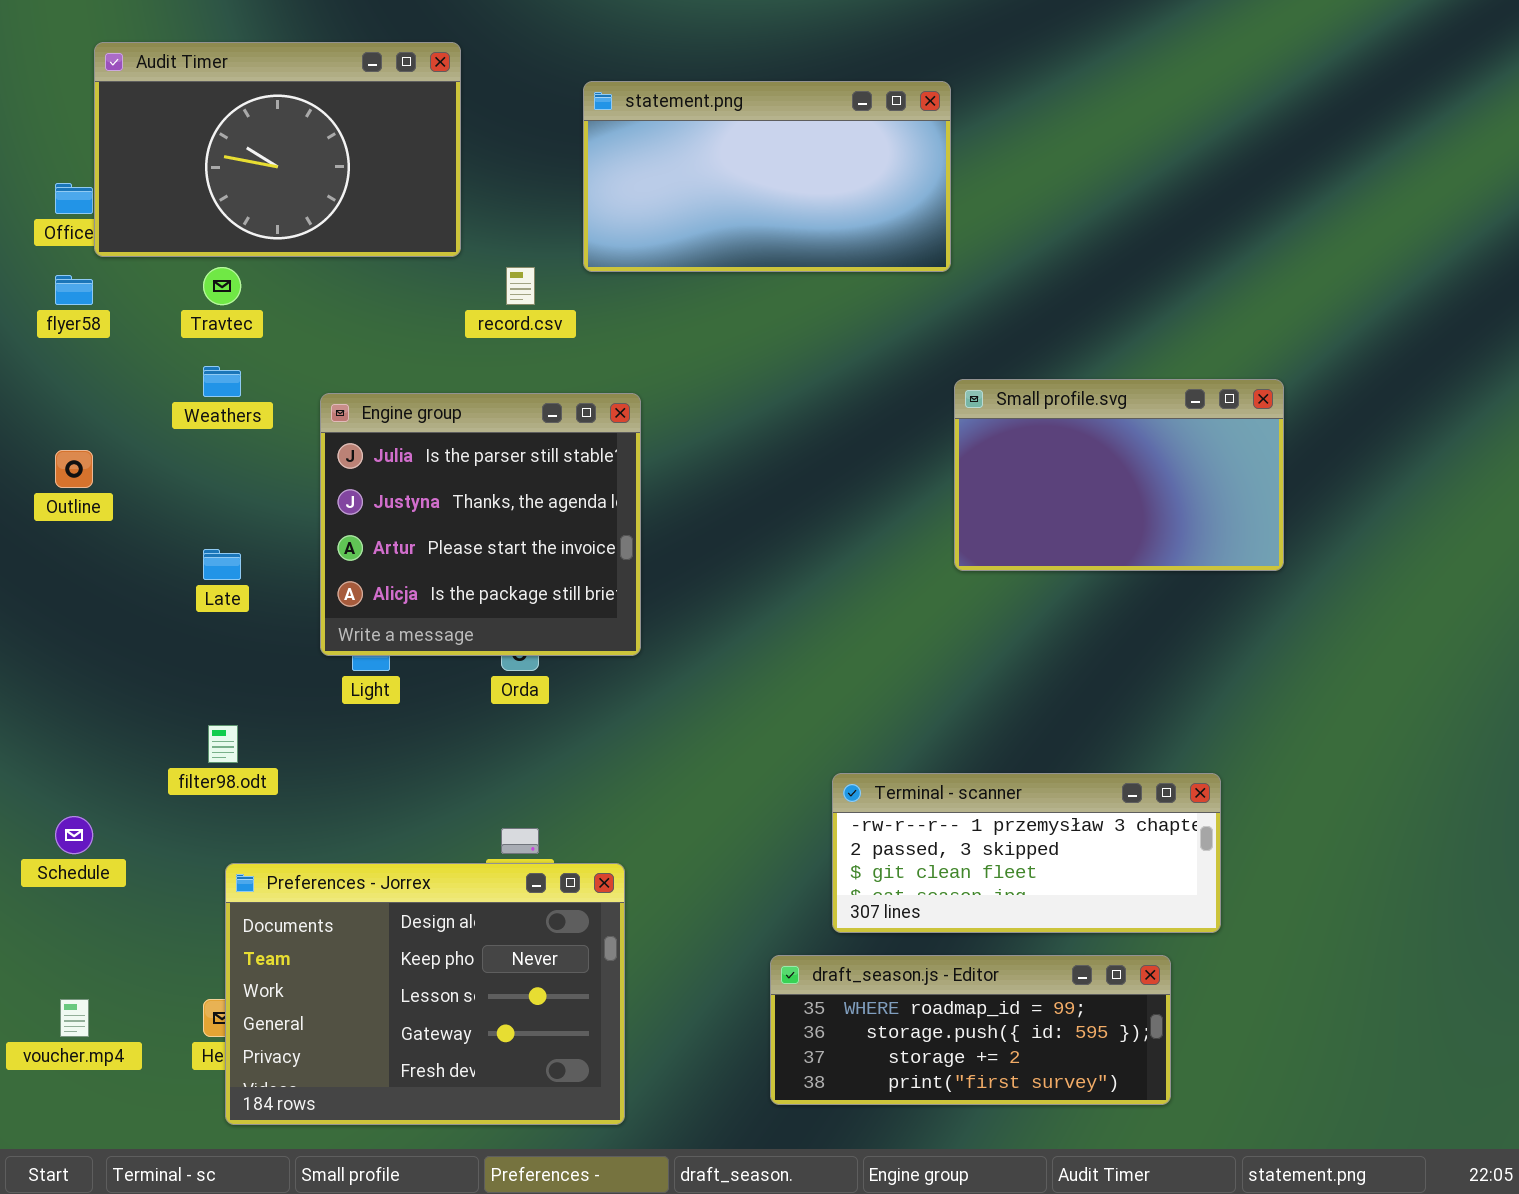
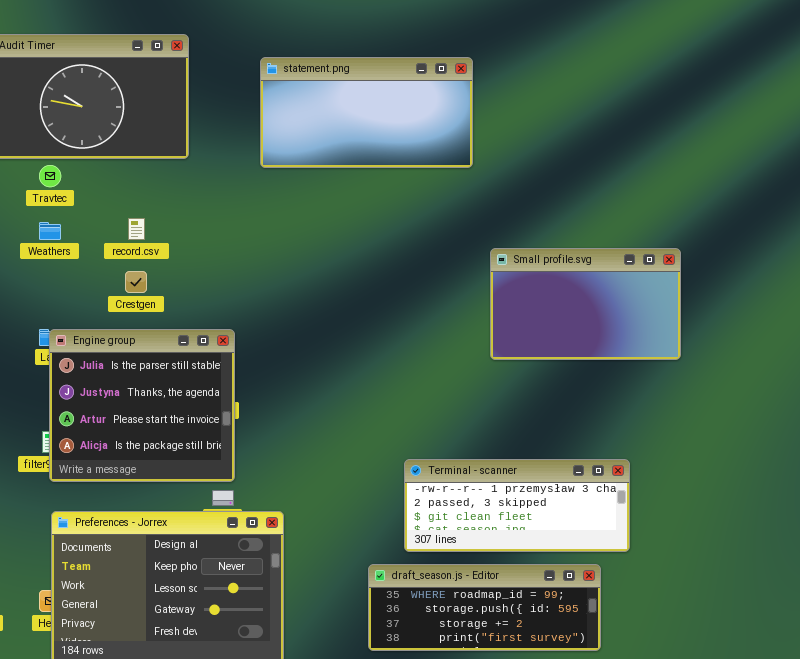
record.csv: [506,267,535,305] -> [128,218,145,240], moved
Small profile.svg: [954,379,1284,571] -> [490,248,681,360], moved
Engine group: [320,393,641,656] -> [49,329,235,482], moved

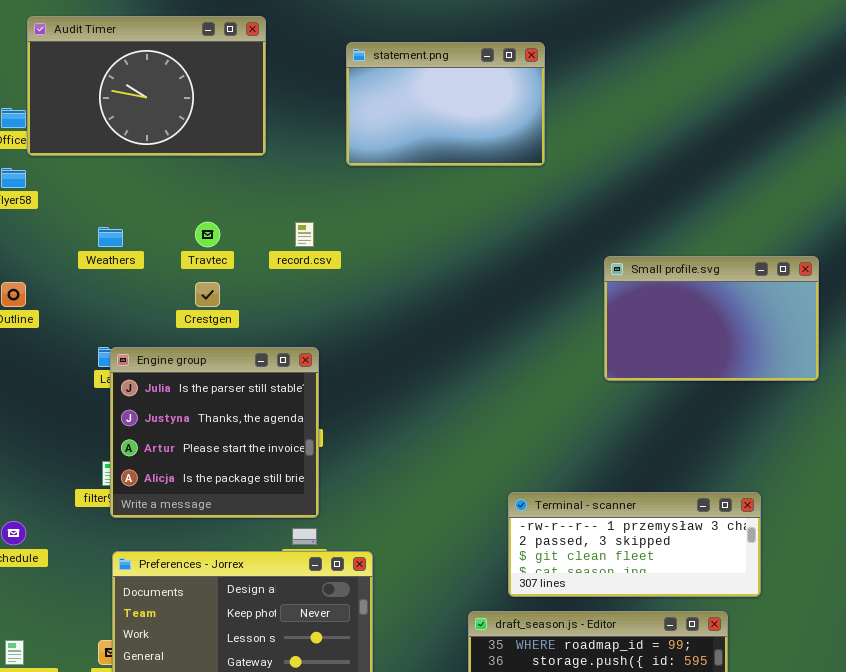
statement.png: [260,57,473,168] -> [346,42,545,166], resized
Travtec: [39,165,61,187] -> [195,222,220,247], moved
record.csv: [128,218,145,240] -> [295,222,314,247], moved

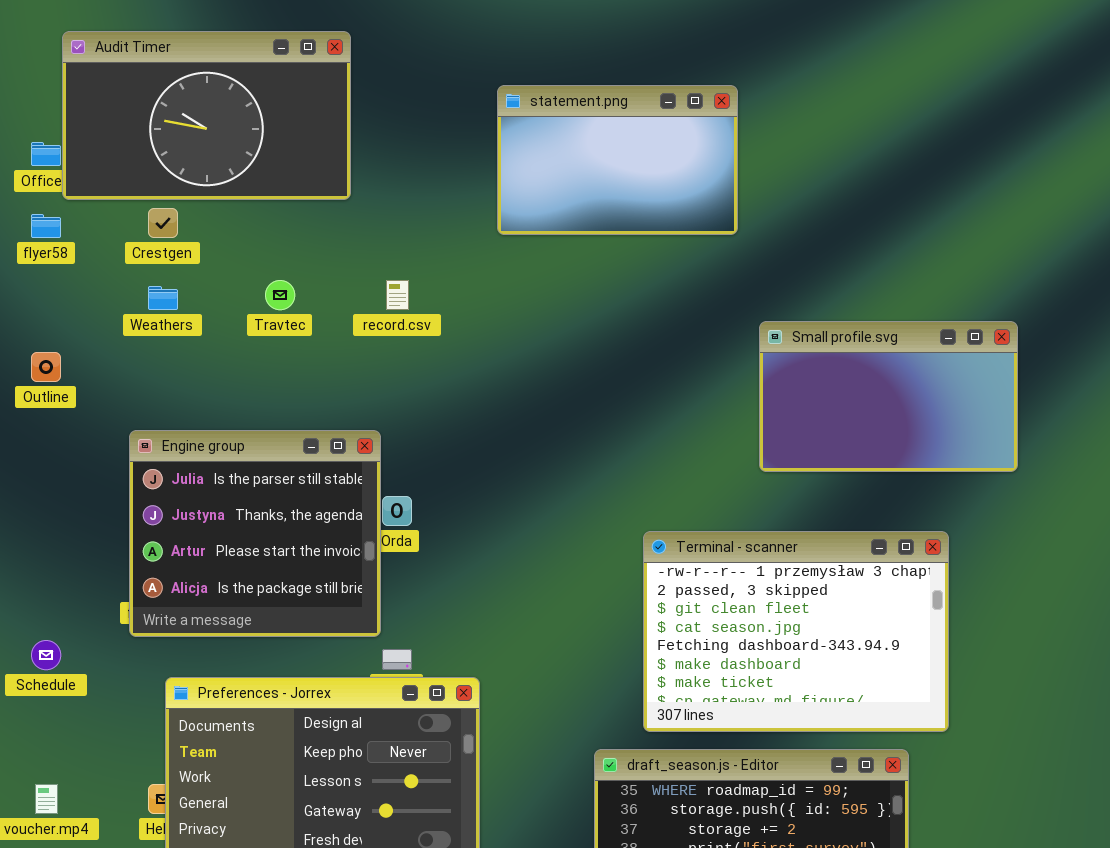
statement.png: [346,42,545,166] -> [497,85,738,235], moved
Crestgen: [195,282,220,307] -> [148,208,178,238], moved
Engine group: [110,347,319,518] -> [129,430,381,637], moved
Terminal - scanner: [508,492,761,597] -> [643,531,949,732], resized

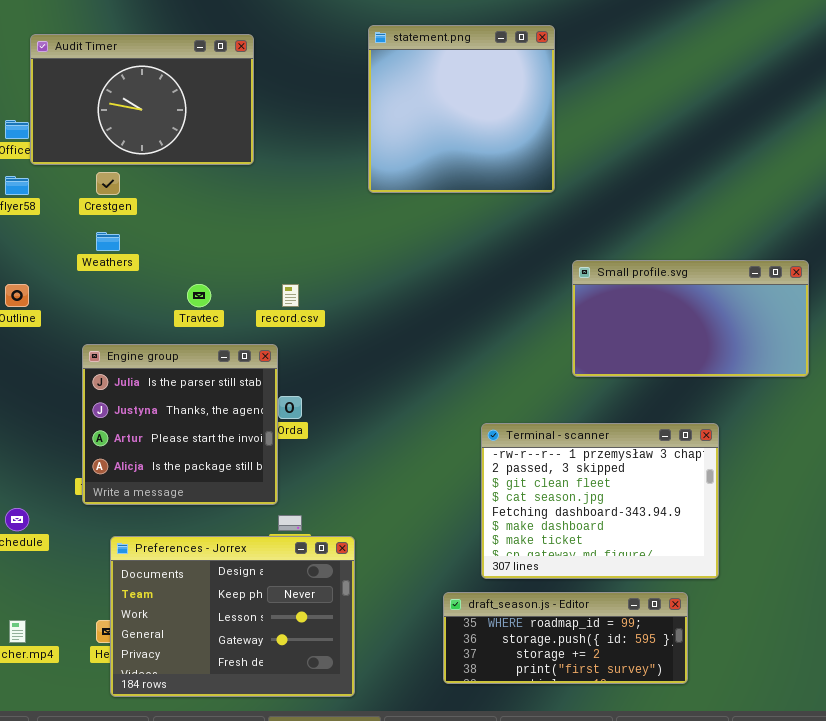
statement.png: [497,85,738,235] -> [368,25,555,193], resized
Travtec: [265,280,295,310] -> [187,284,211,307], moved
record.csv: [386,280,409,310] -> [282,284,299,307], moved
Small profile.svg: [759,321,1018,472] -> [572,260,809,377], resized

